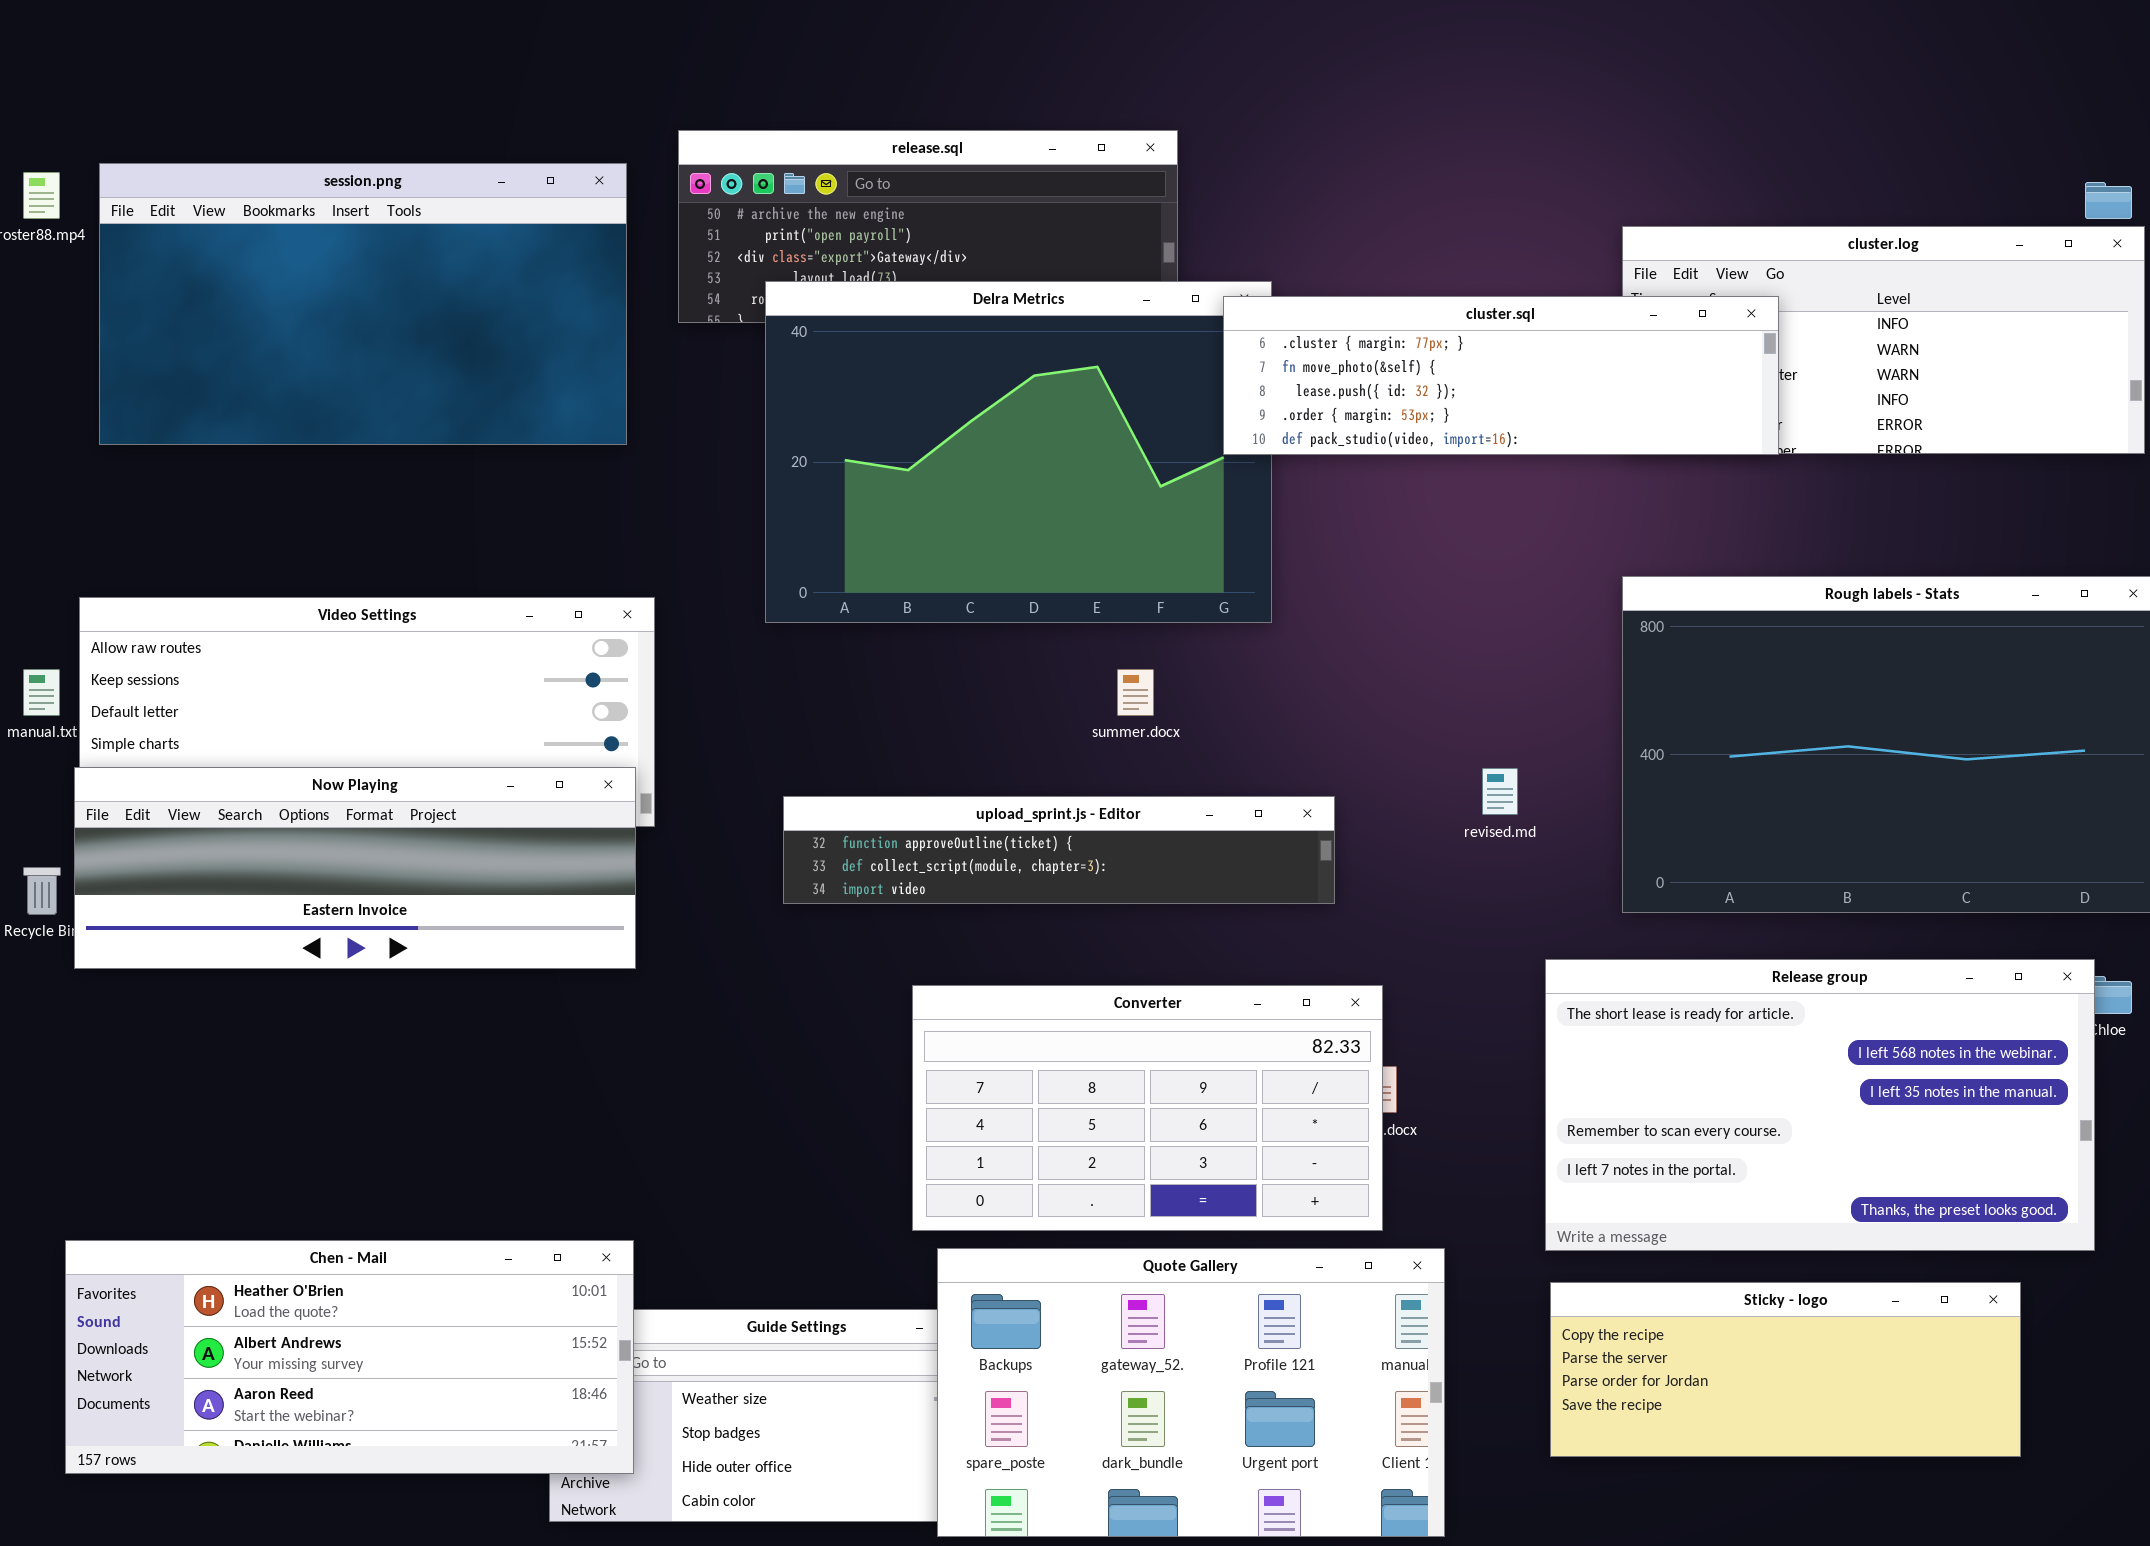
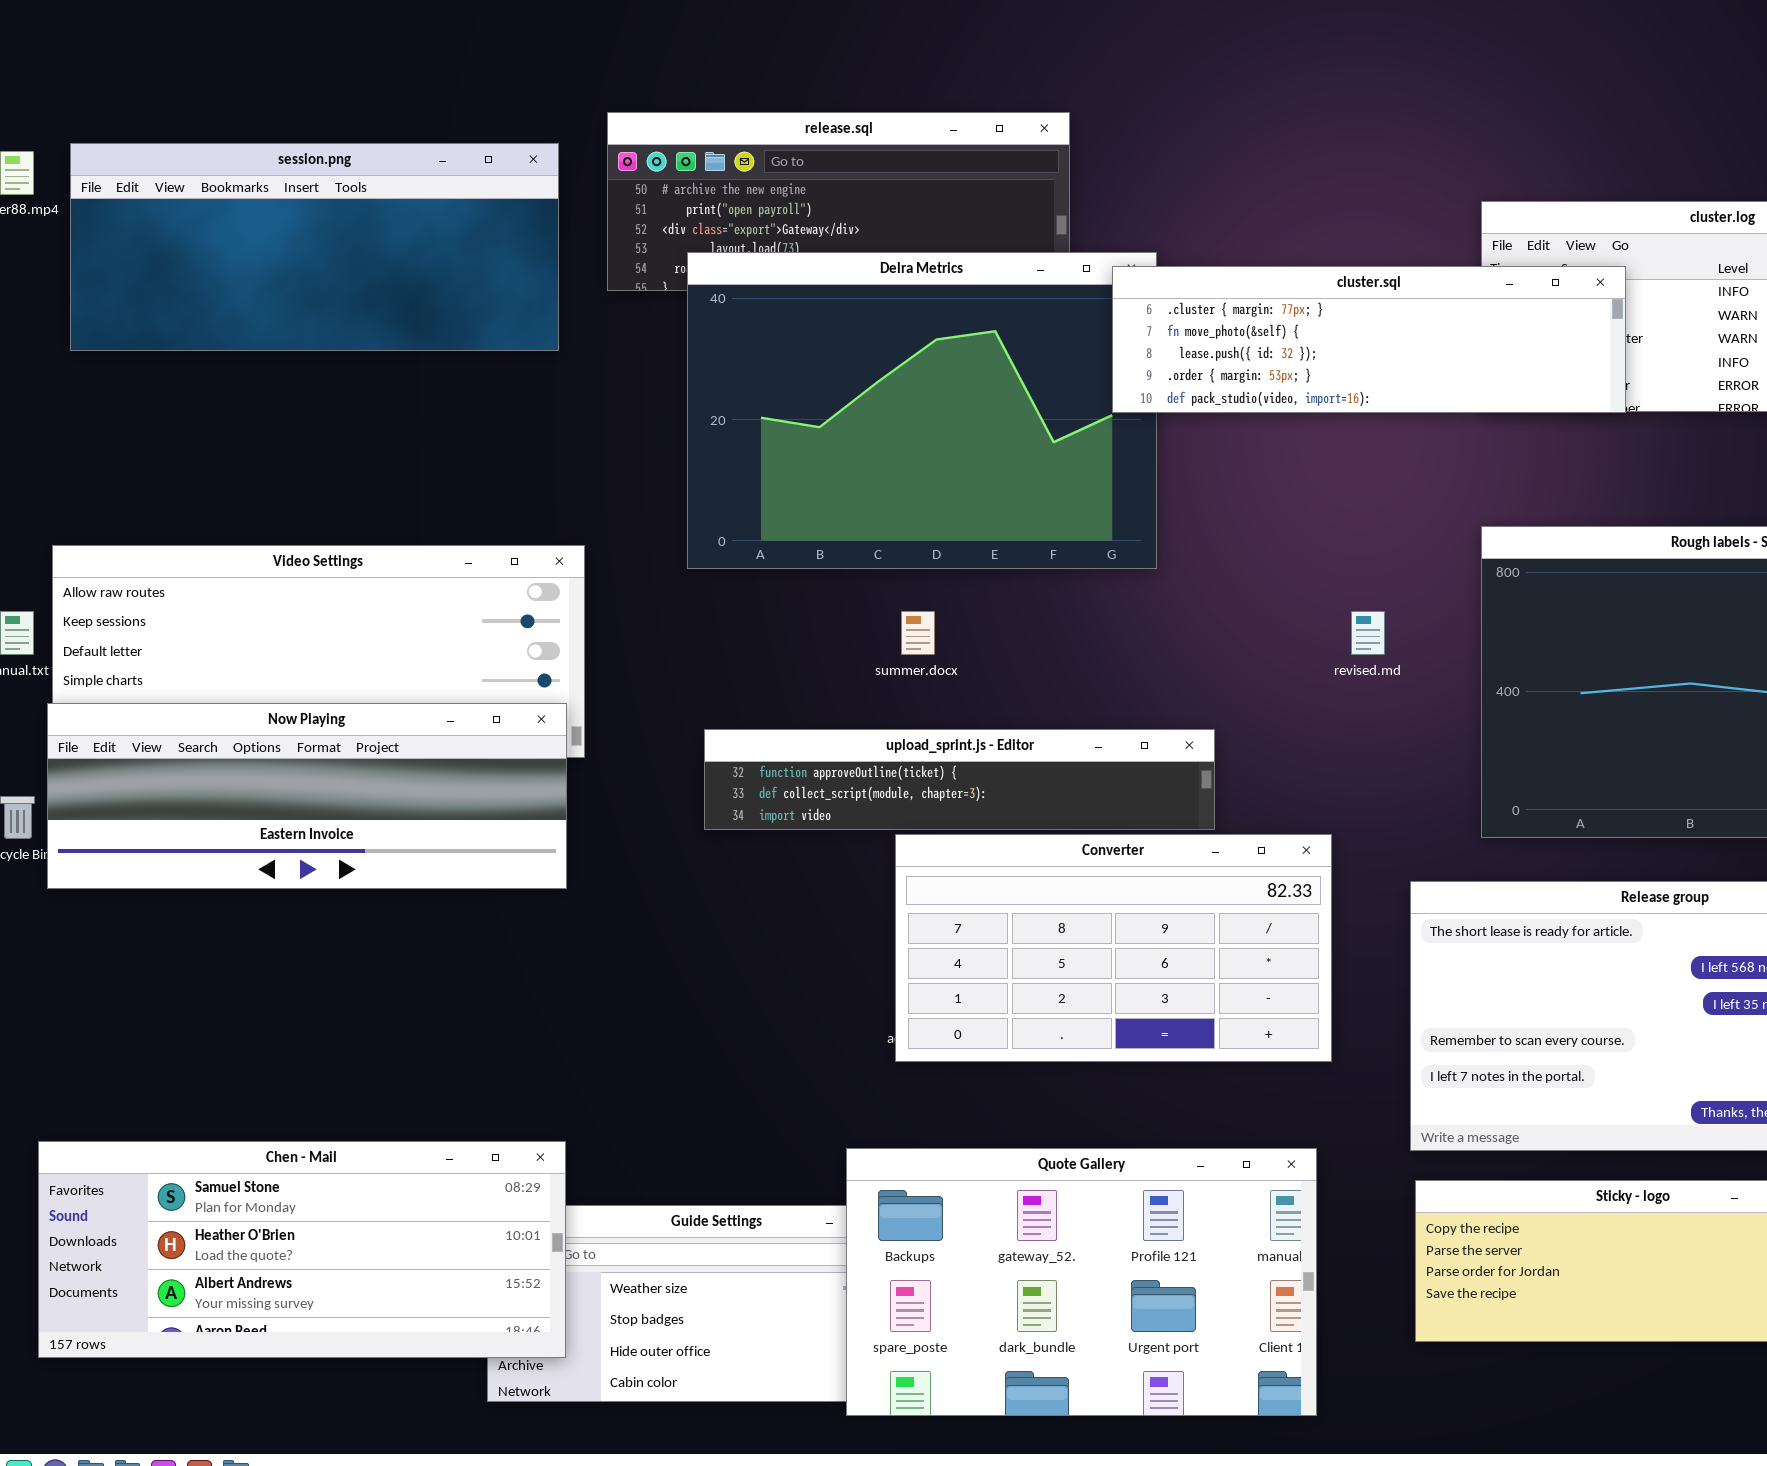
session.png: [99,163,627,445] -> [70,143,559,351], resized
summer.docx: [1117,669,1154,716] -> [901,611,935,655], moved
revised.md: [1482,768,1518,815] -> [1351,611,1385,655], moved
Converter: [912,985,1383,1231] -> [895,834,1332,1062], moved
Chen - Mail: [65,1240,634,1474] -> [38,1141,566,1358], scrolled up 1 row

